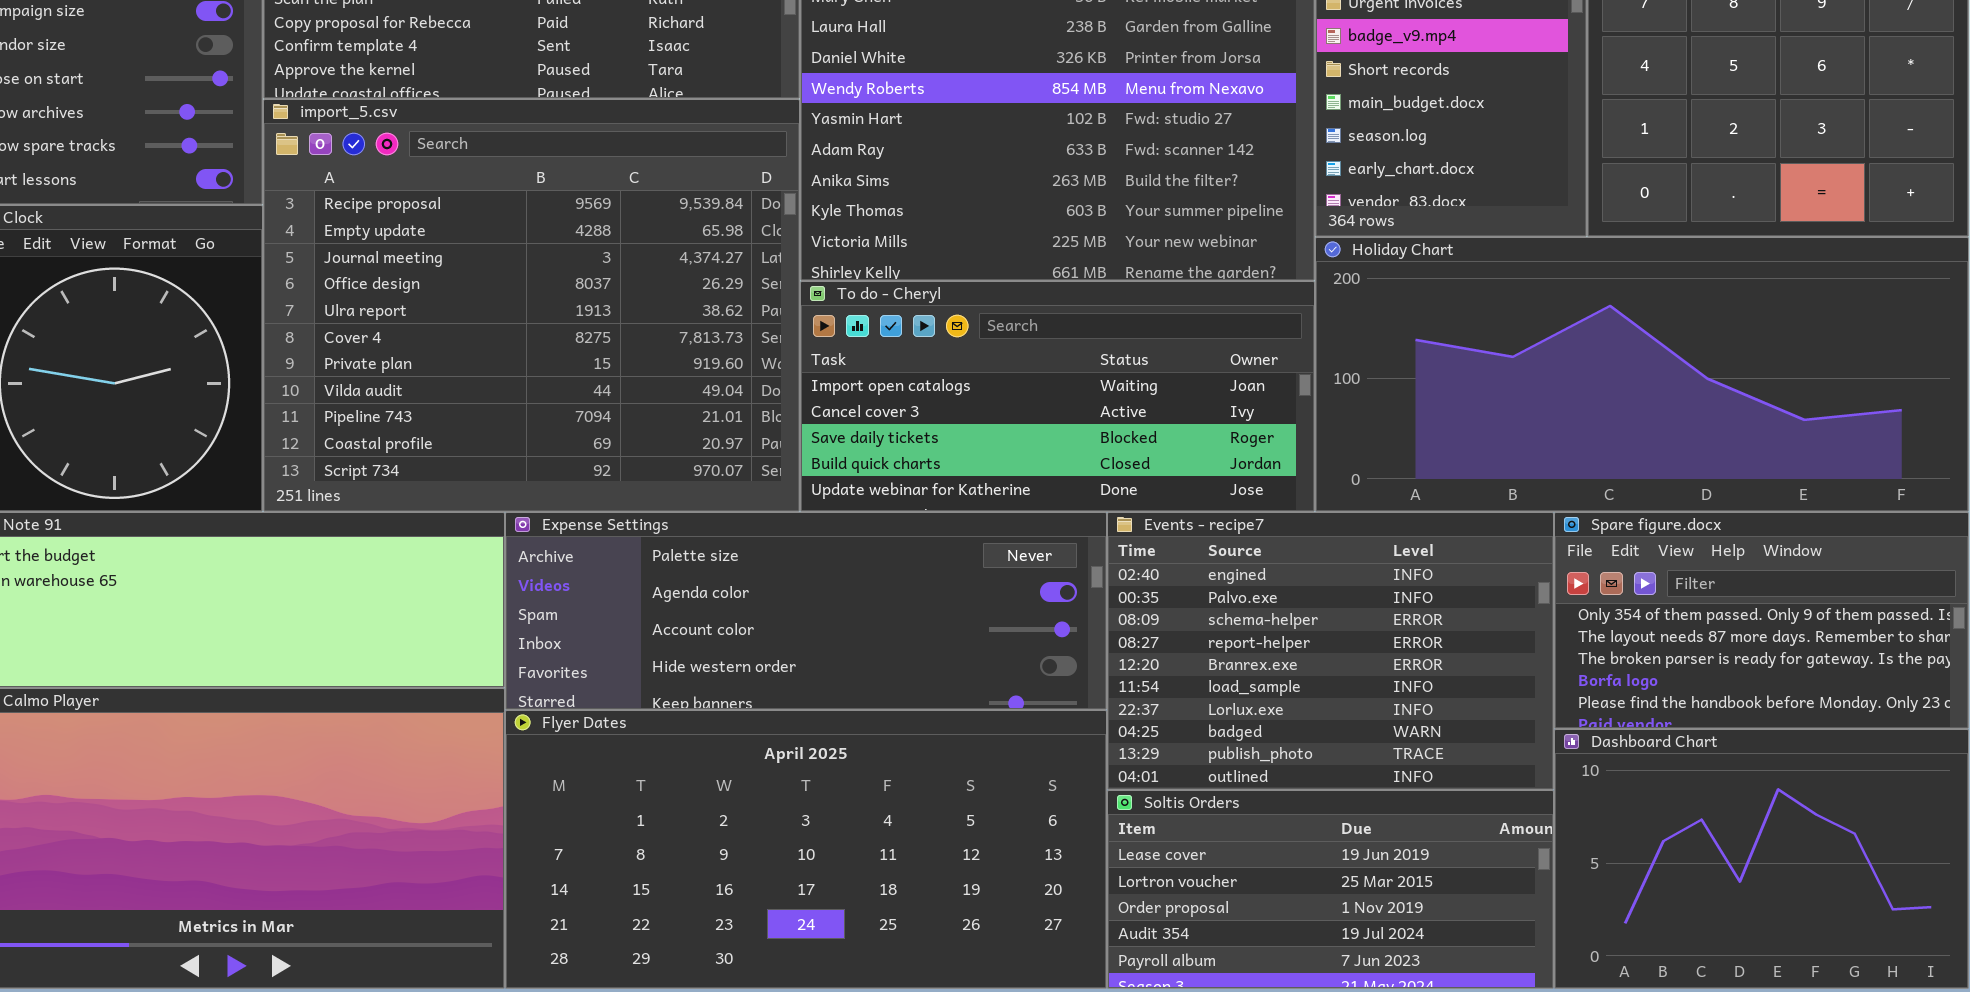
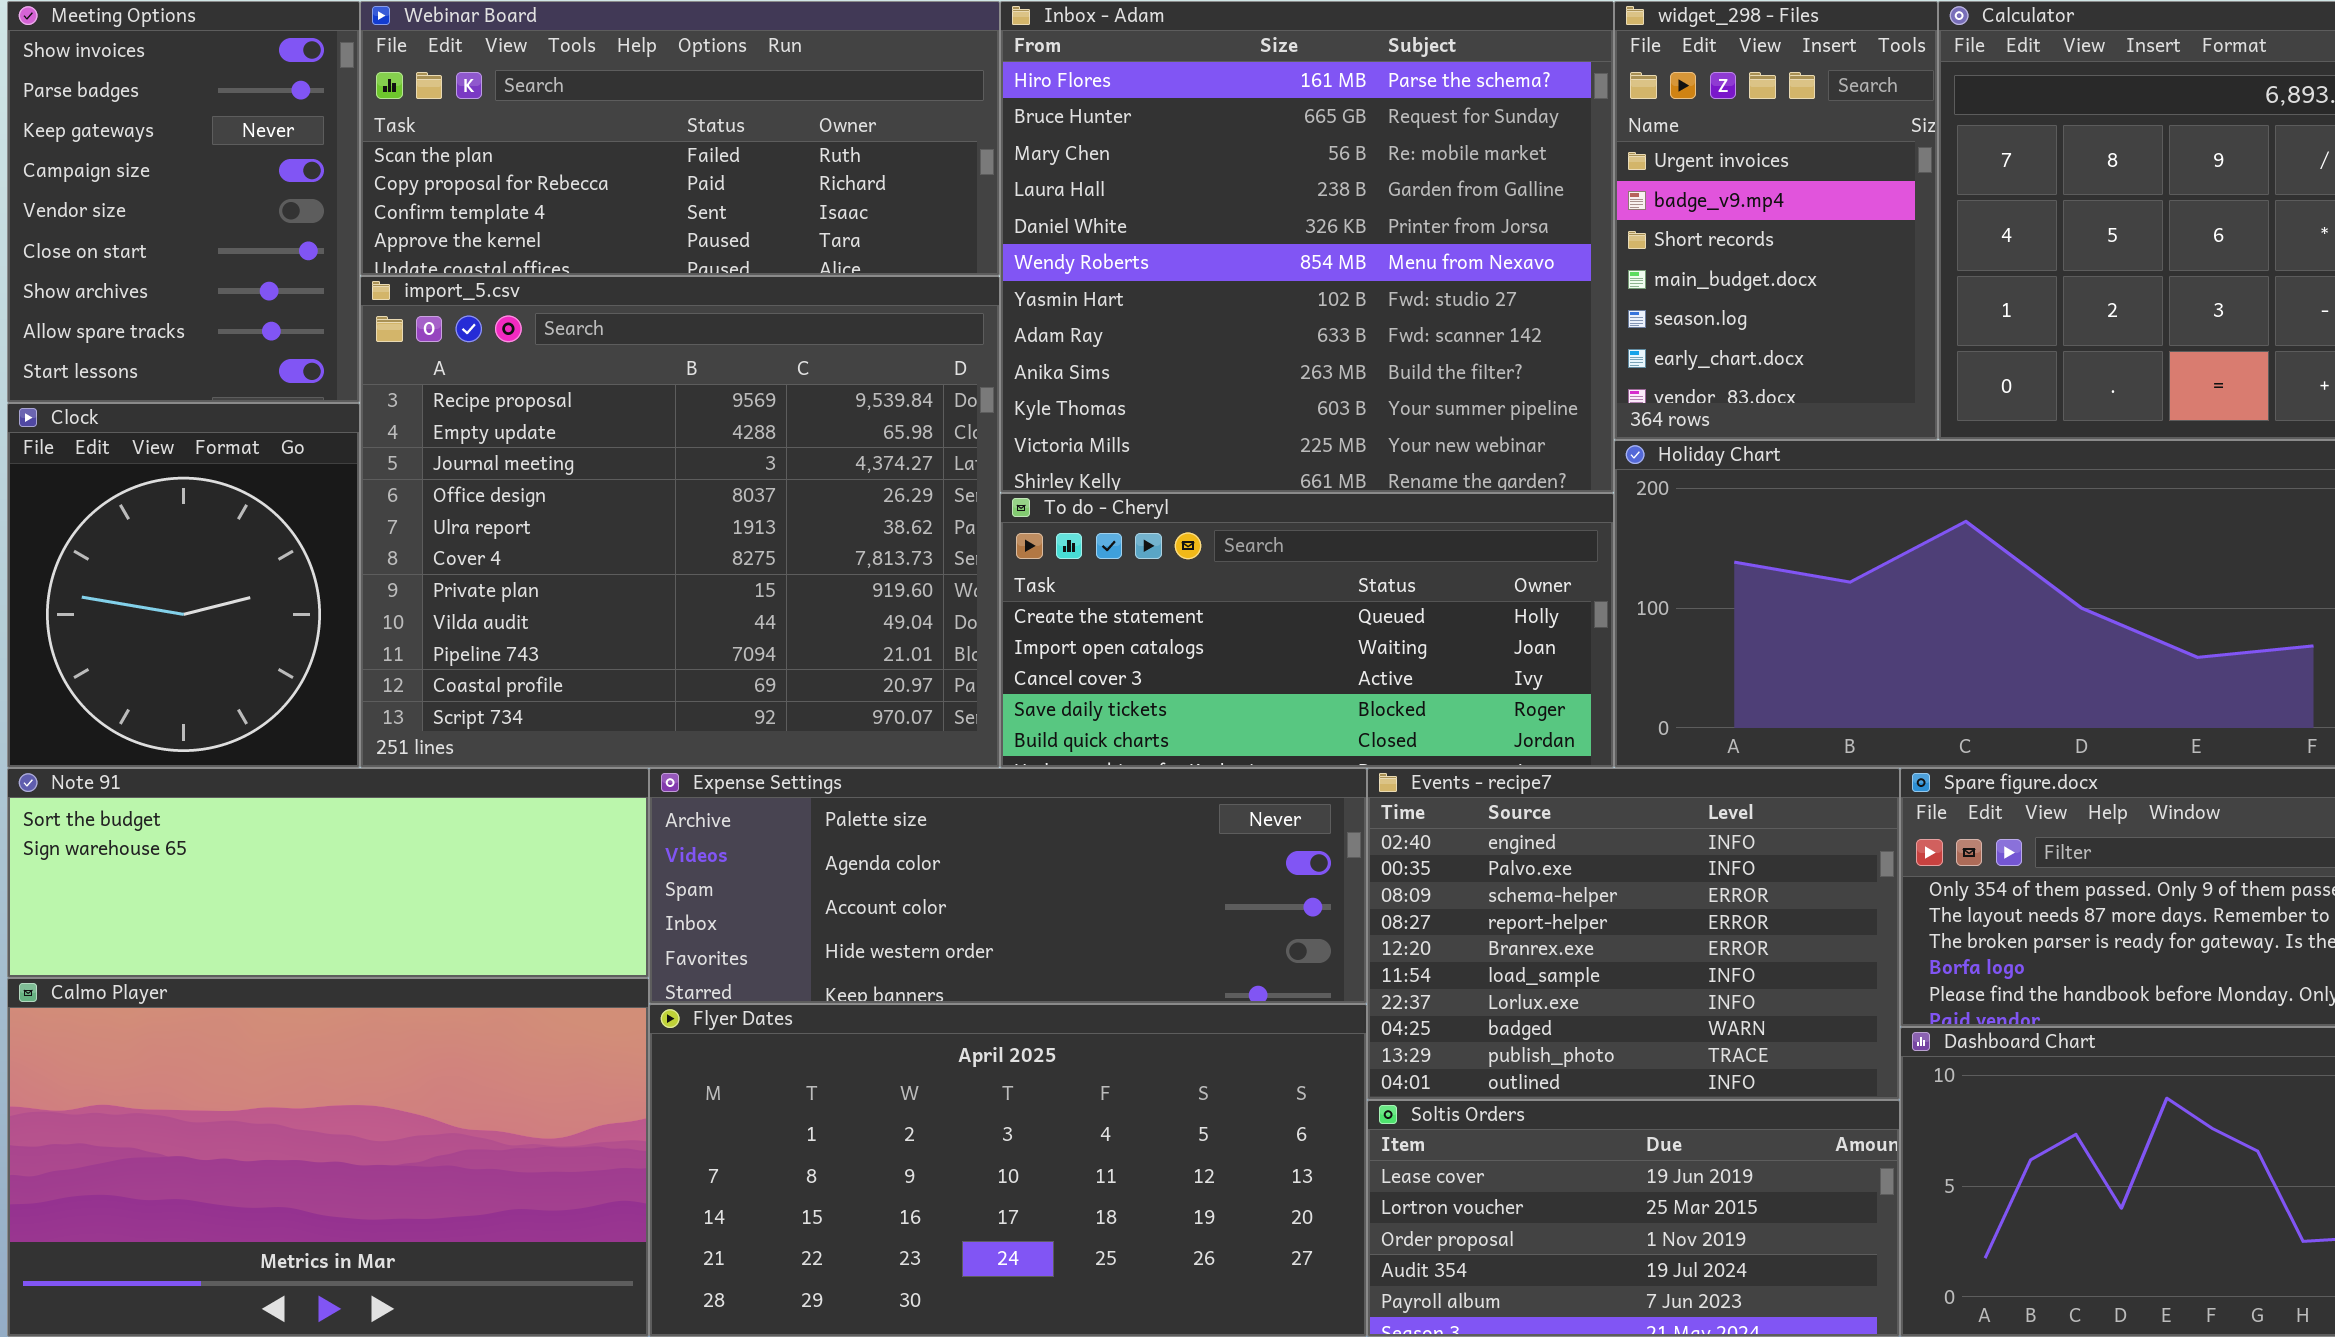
To do - Cheryl: [800,281,1315,512] -> [1000,493,1614,768], scrolled up 1 row

